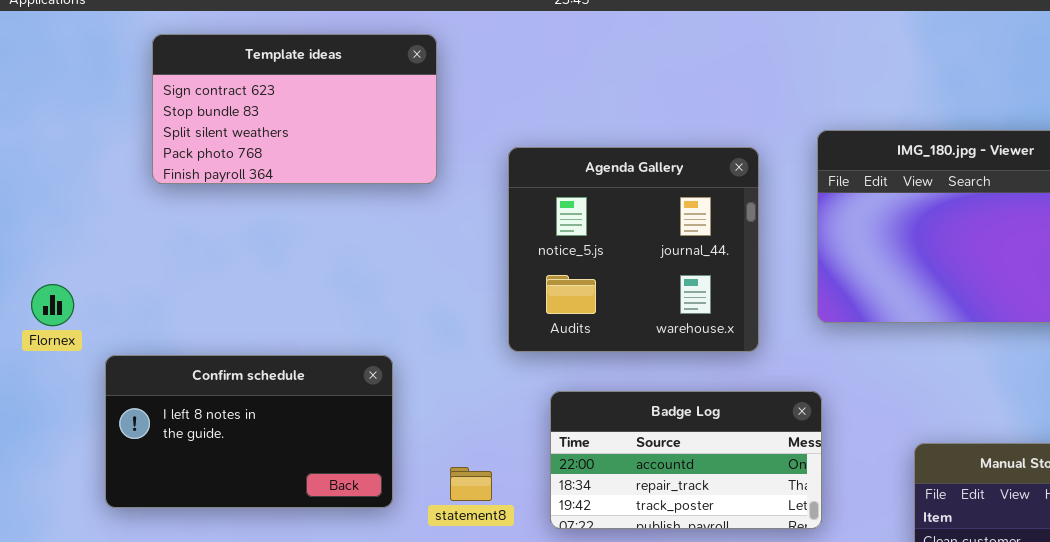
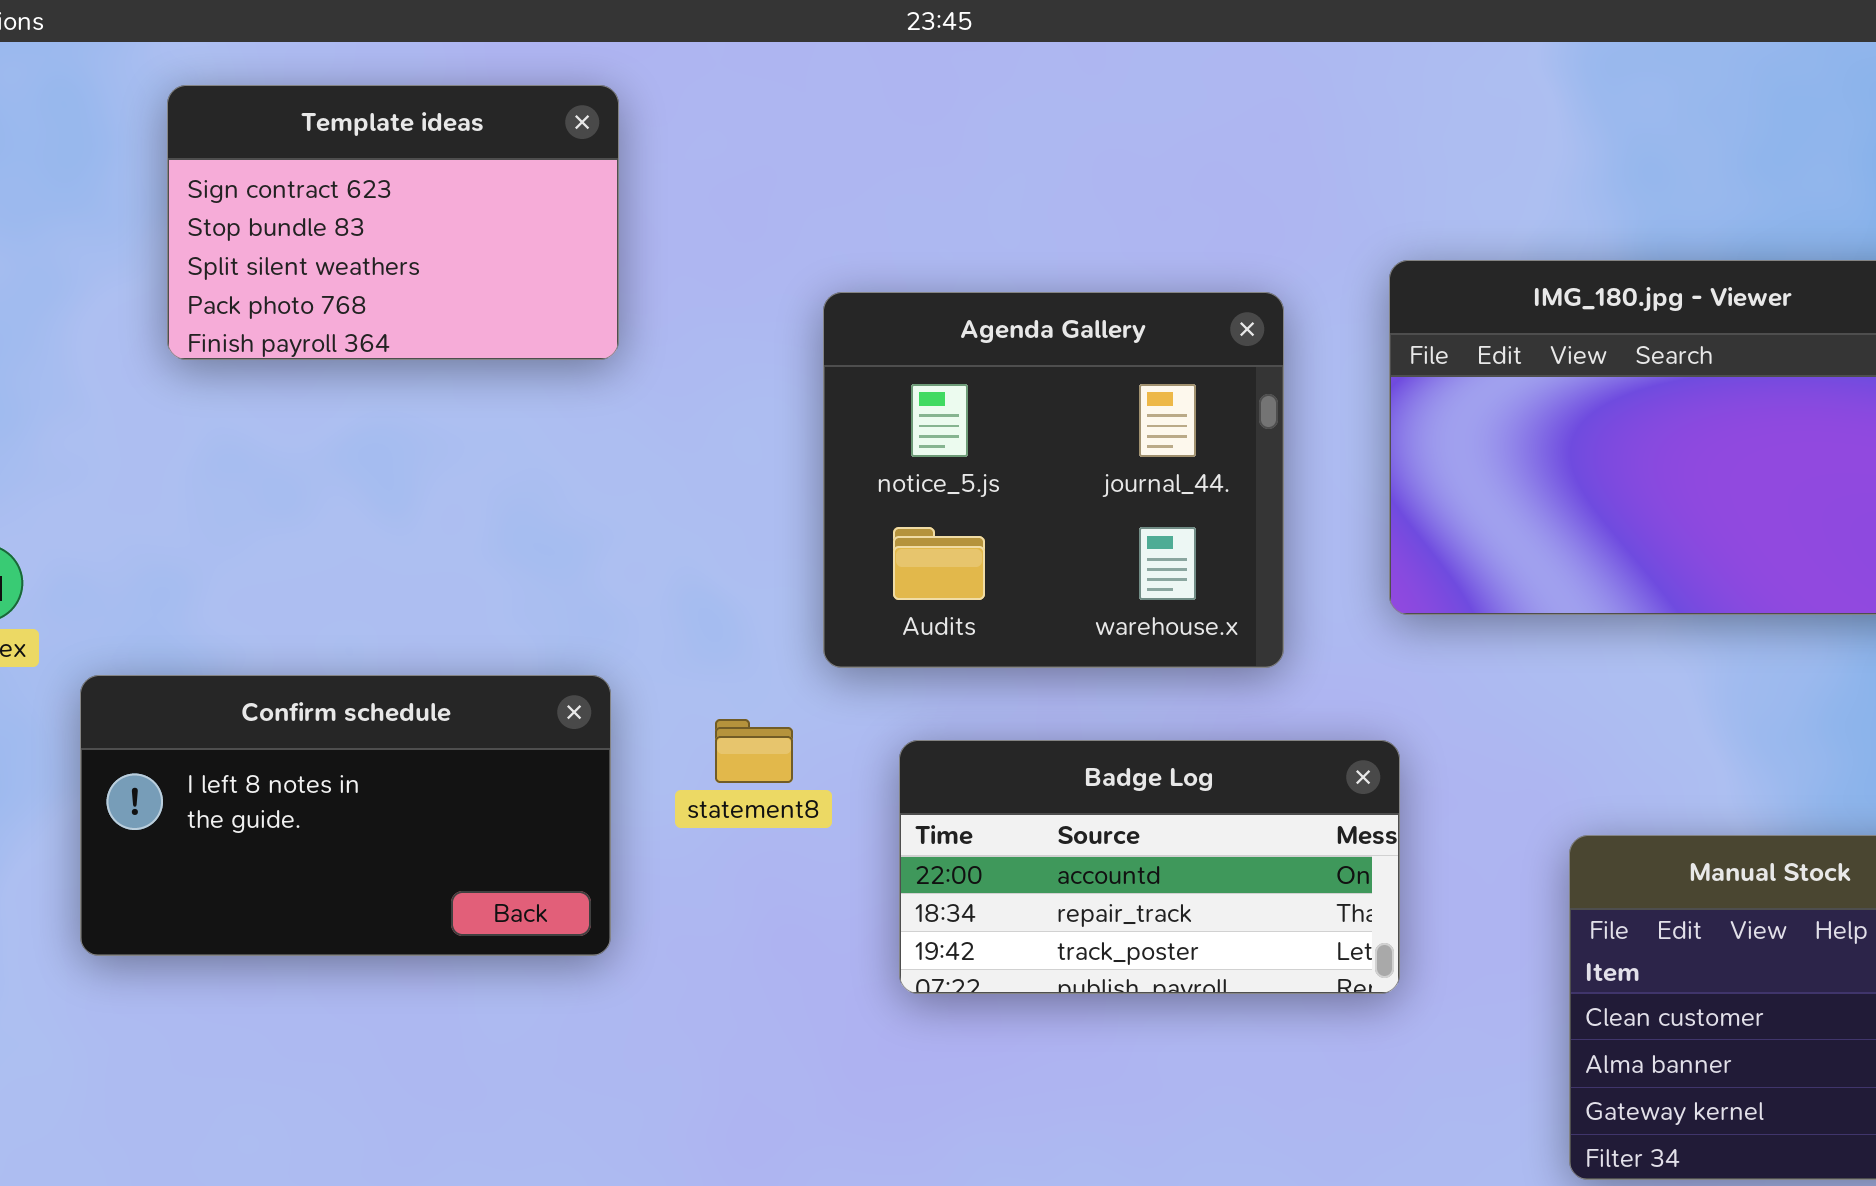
Template ideas: [152,34,437,184] -> [167,85,619,360], resized
statement8: [450,467,492,501] -> [715,719,793,783], moved

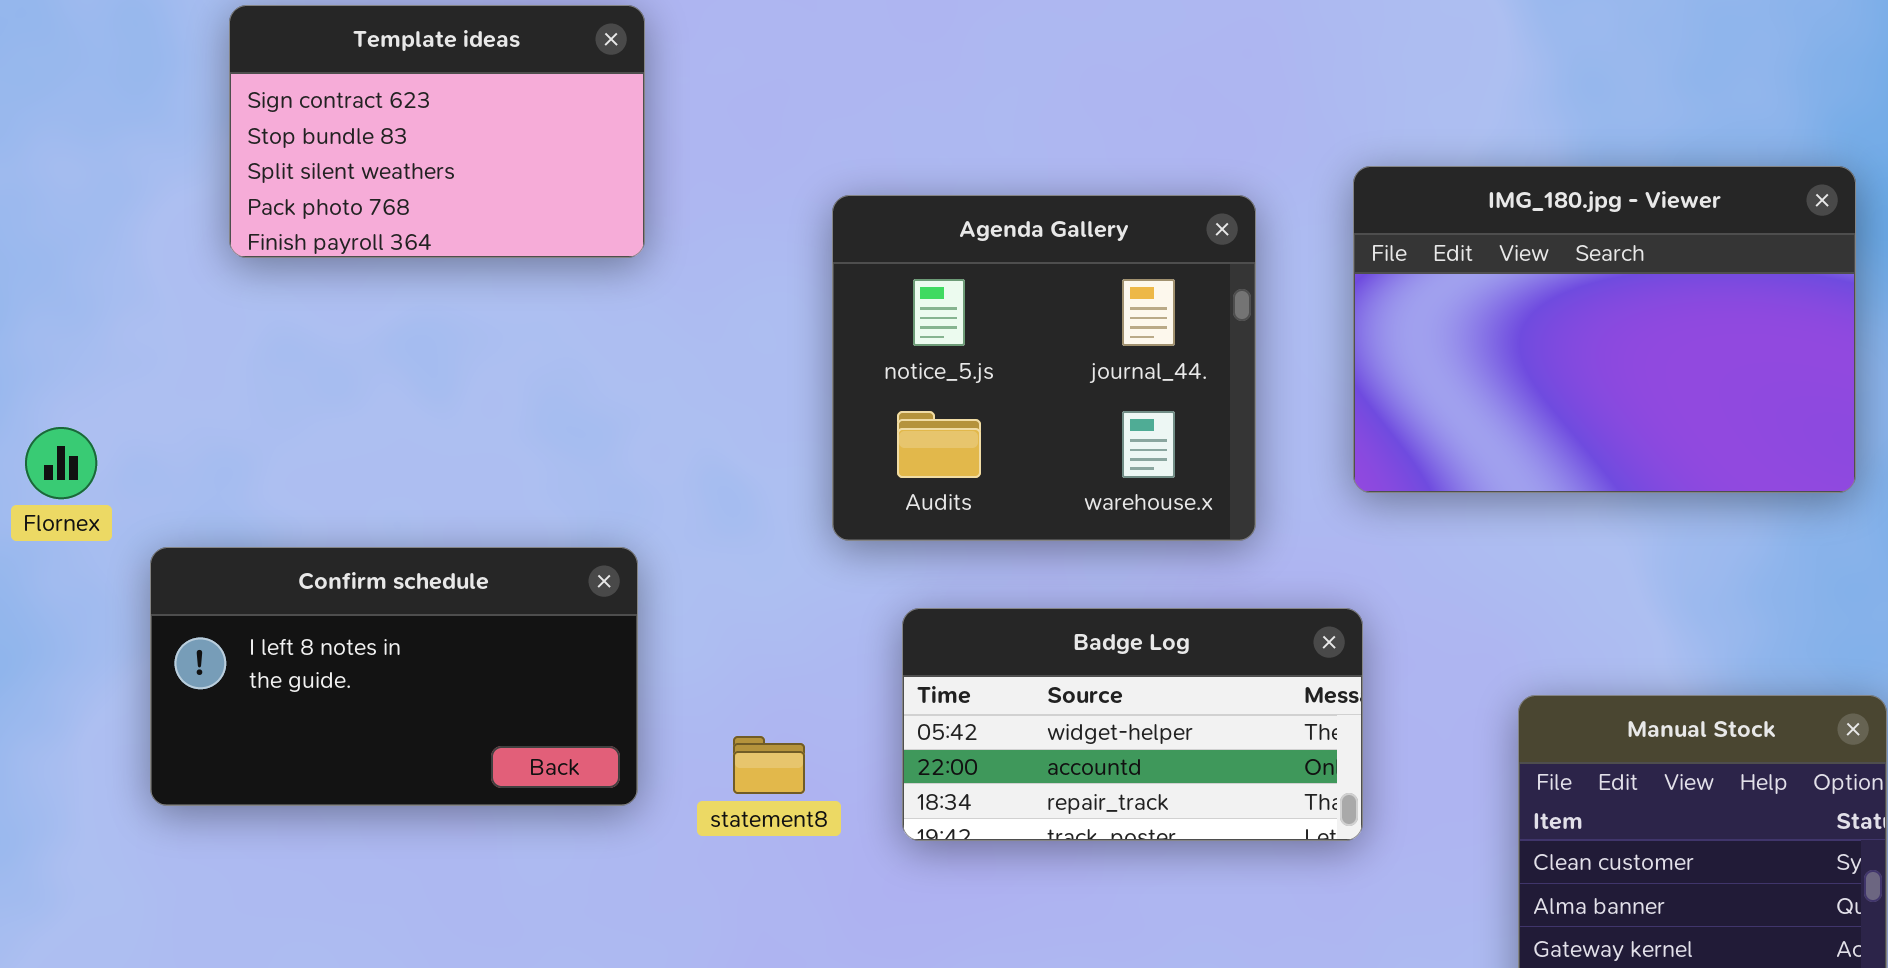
statement8: [715,719,793,783] -> [733,736,805,794], moved
Badge Log: [899,740,1400,994] -> [902,608,1363,841], scrolled up 1 row

